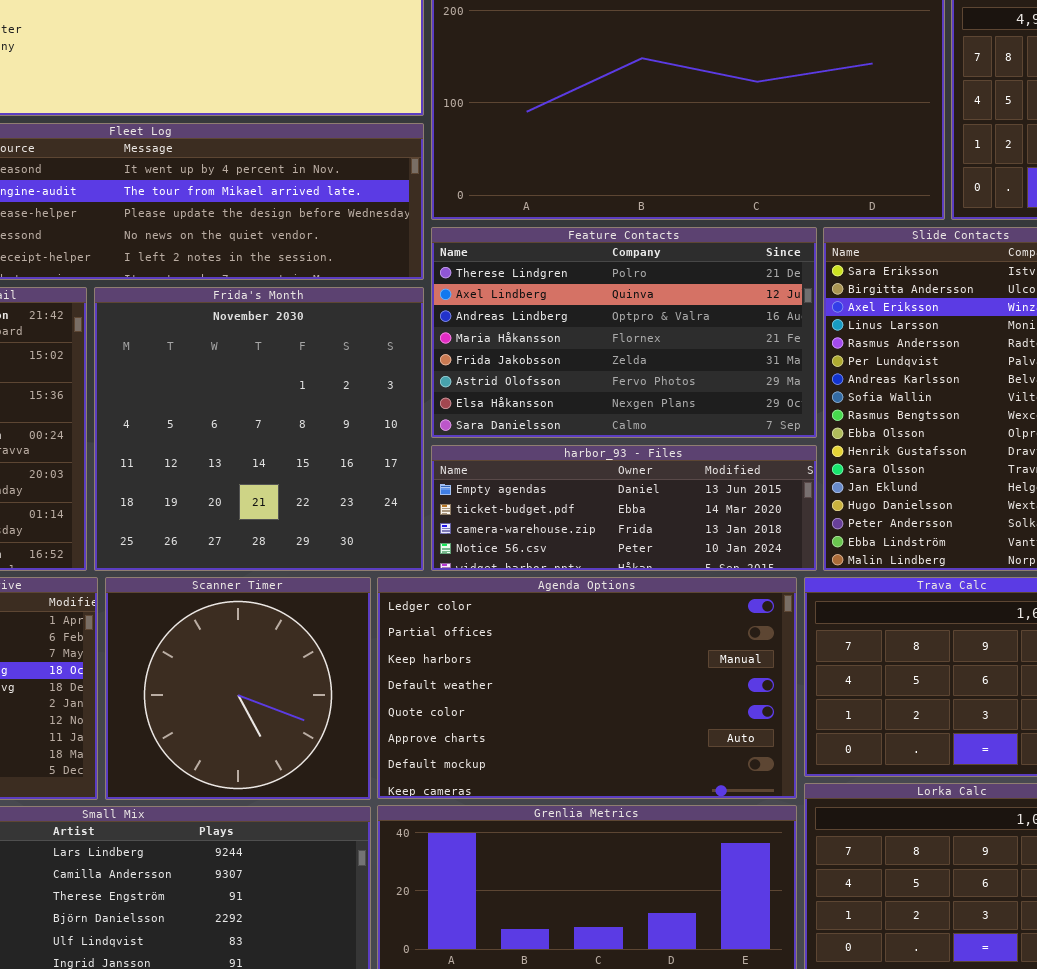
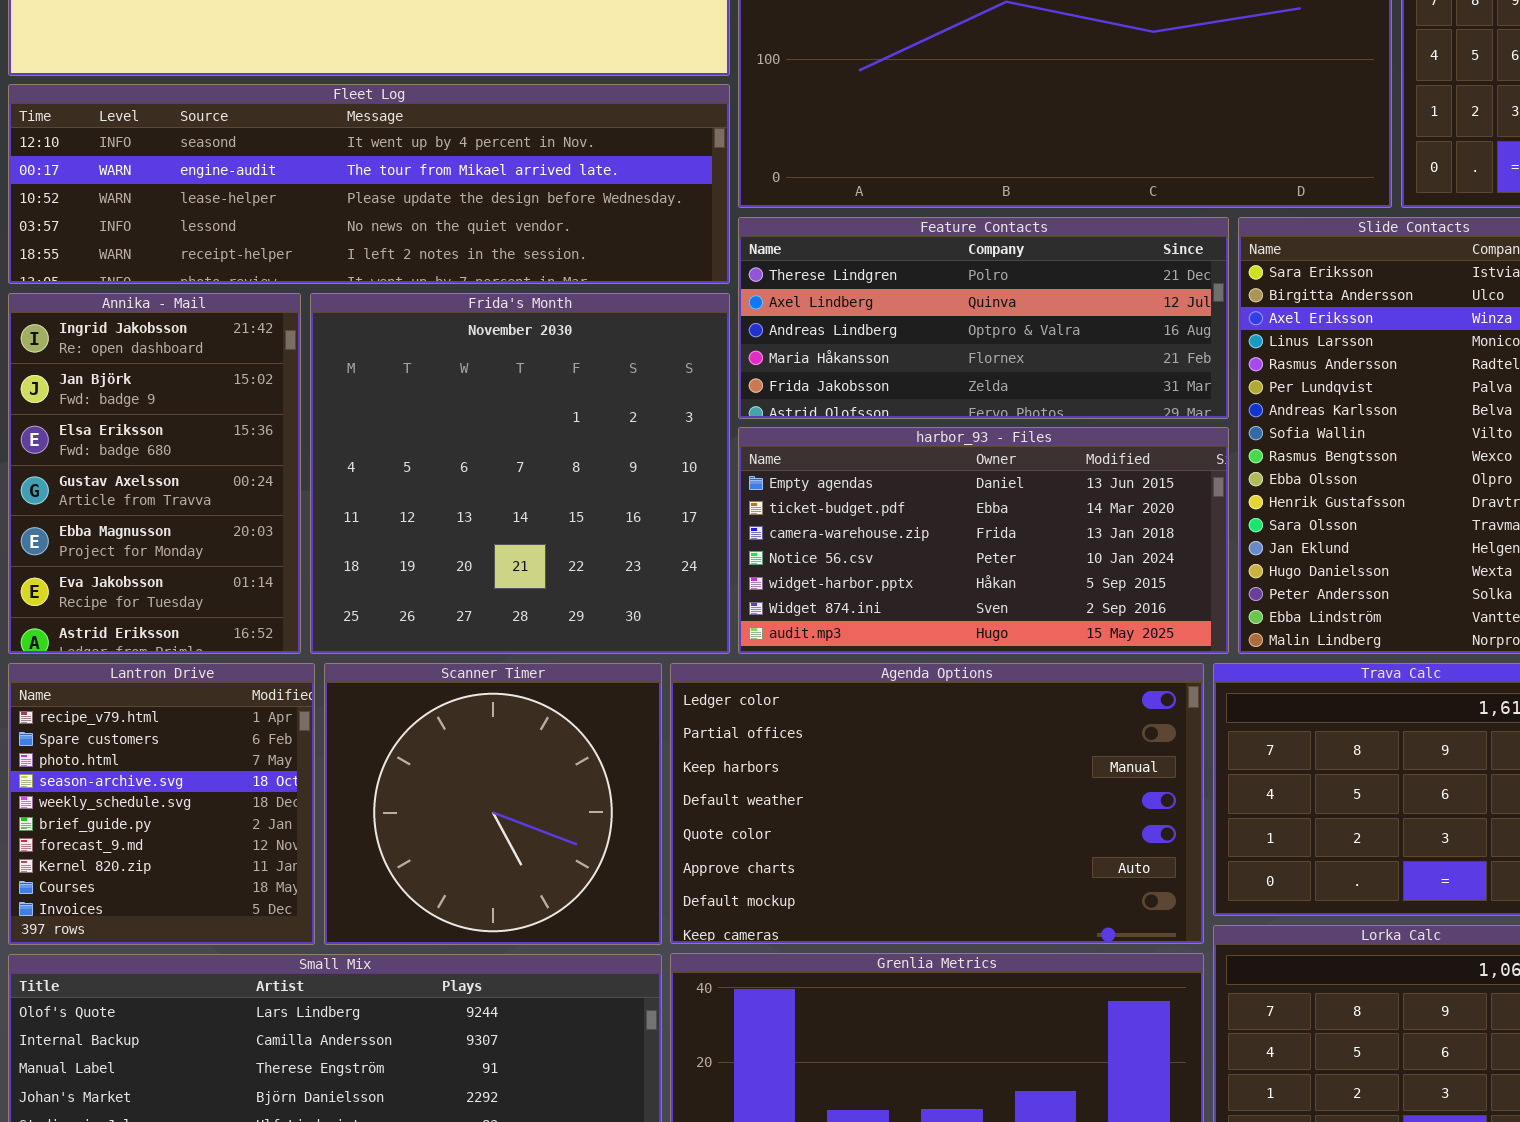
Feature Contacts: [431,227,817,438] -> [738,217,1229,419], resized
harbor_93 - Files: [431,445,817,571] -> [738,427,1229,654], resized

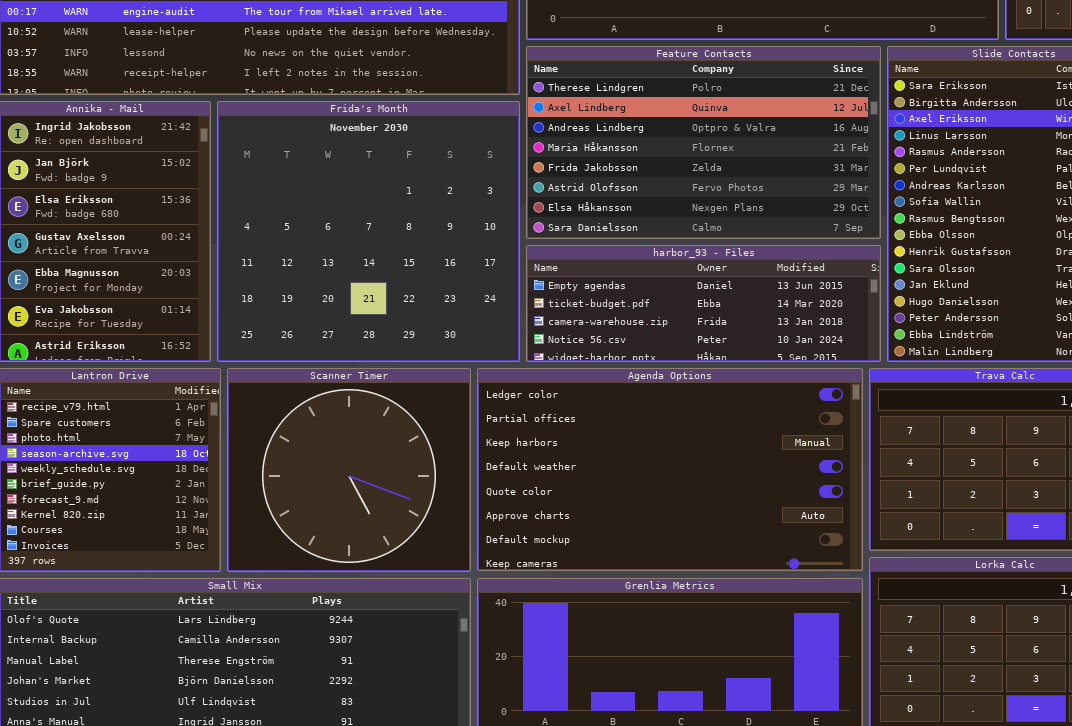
Feature Contacts: [738,217,1229,419] -> [526,46,881,239], resized
harbor_93 - Files: [738,427,1229,654] -> [526,245,881,362], resized

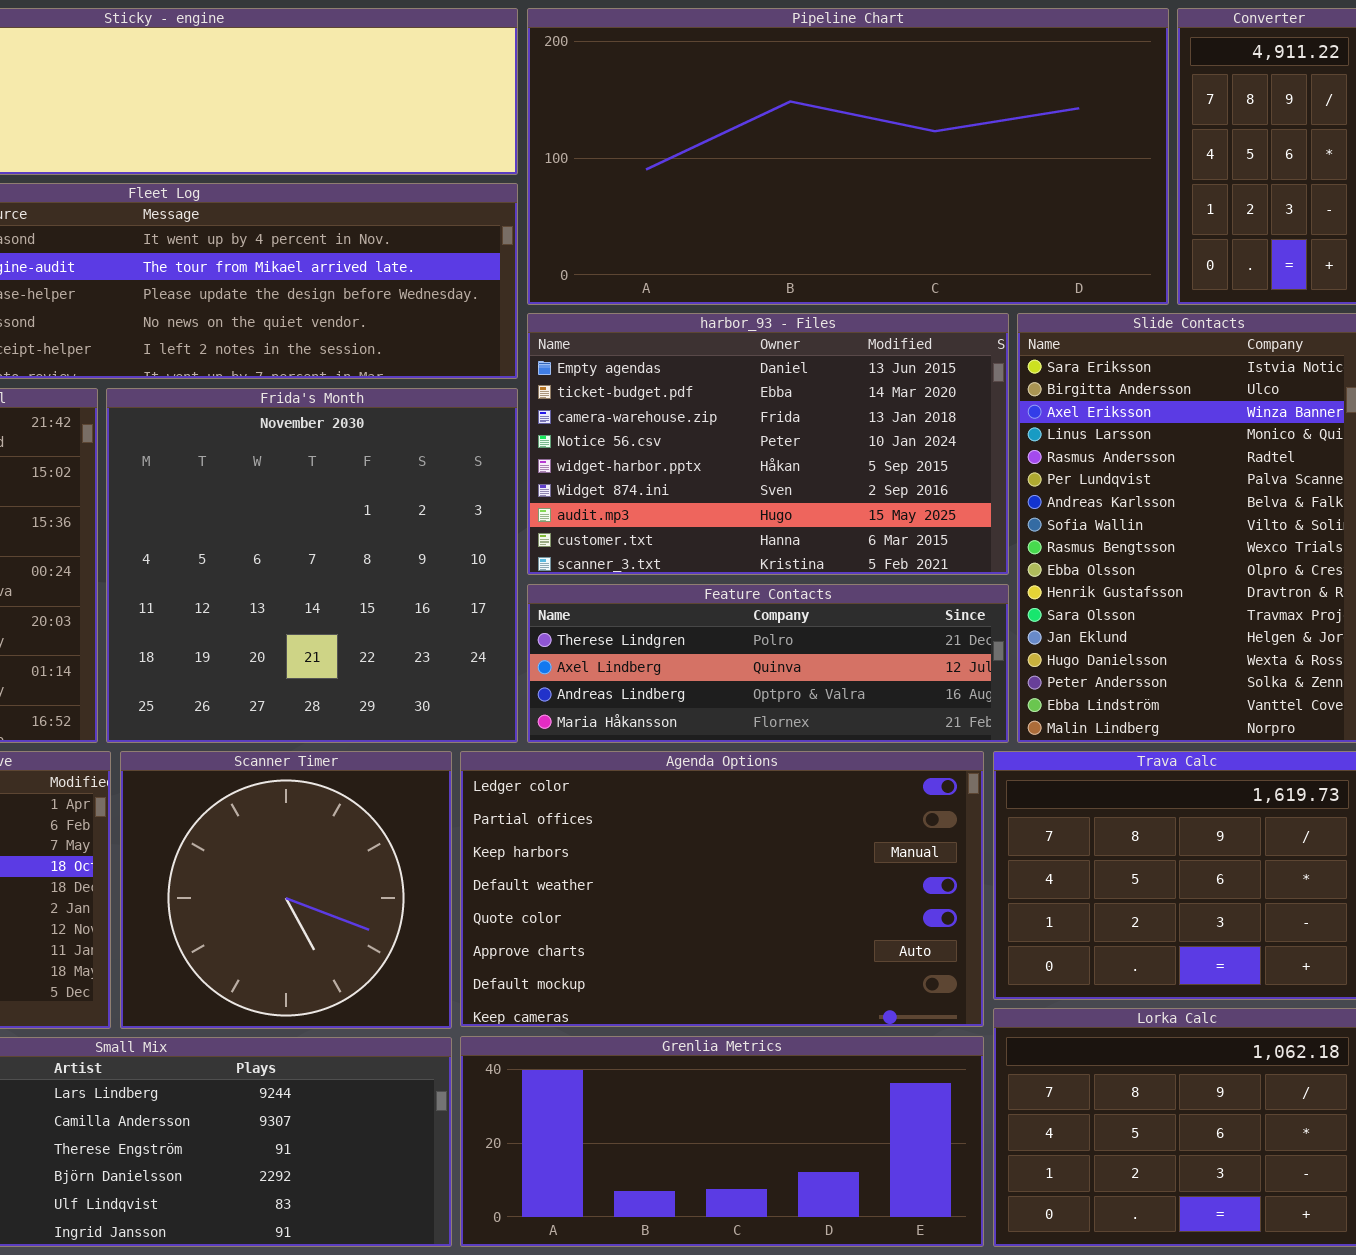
Feature Contacts: [526,46,881,239] -> [527,584,1009,743], moved, resized
harbor_93 - Files: [526,245,881,362] -> [527,313,1009,575], moved, resized

